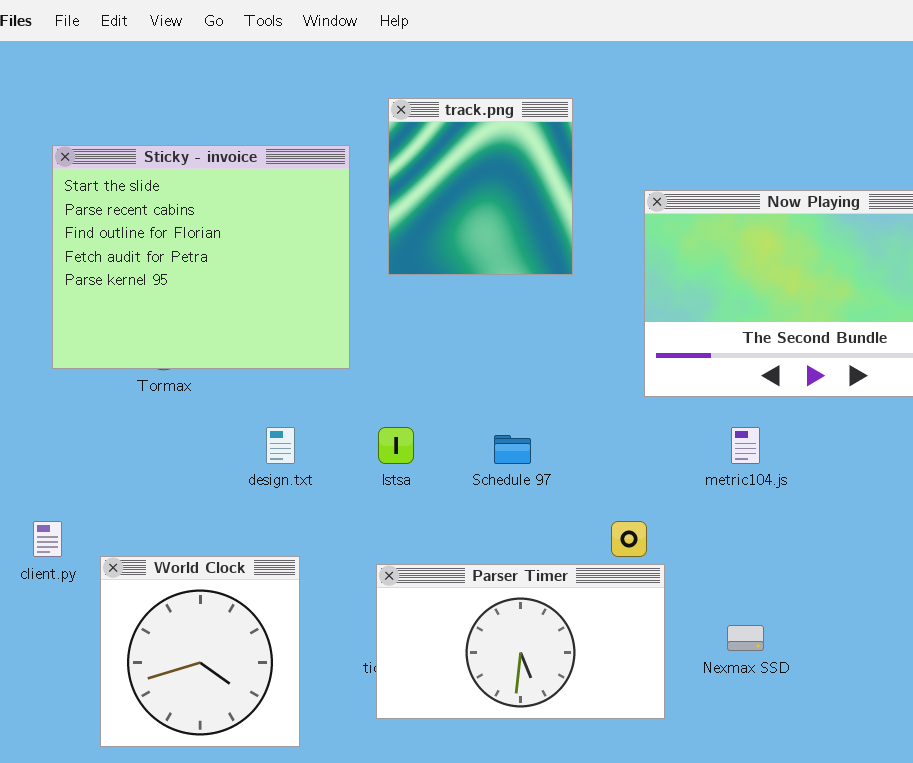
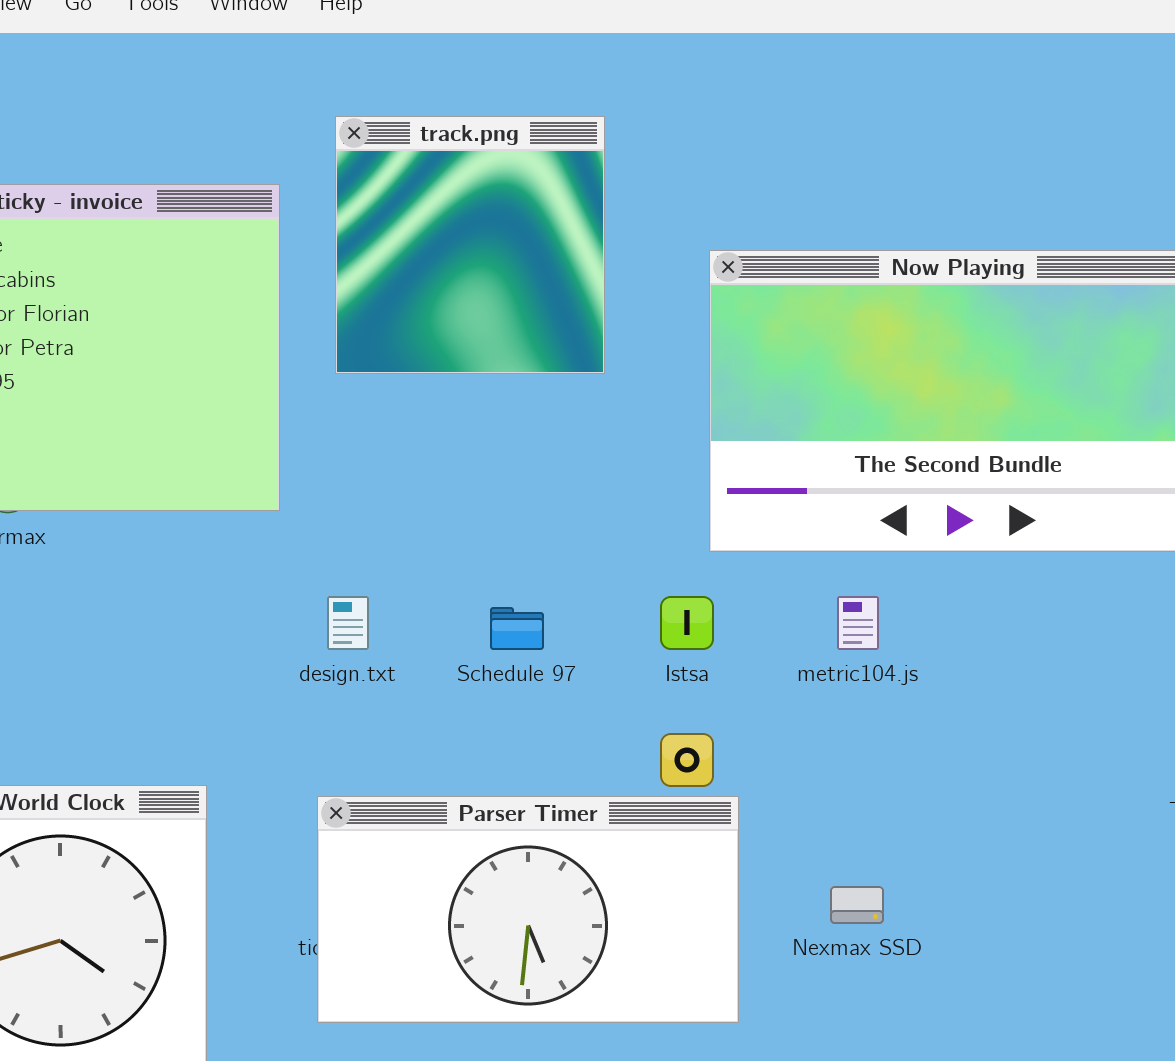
design.txt: [266,427,295,464] -> [327,596,369,650], moved
Istsa: [378,427,414,464] -> [660,596,714,650], moved

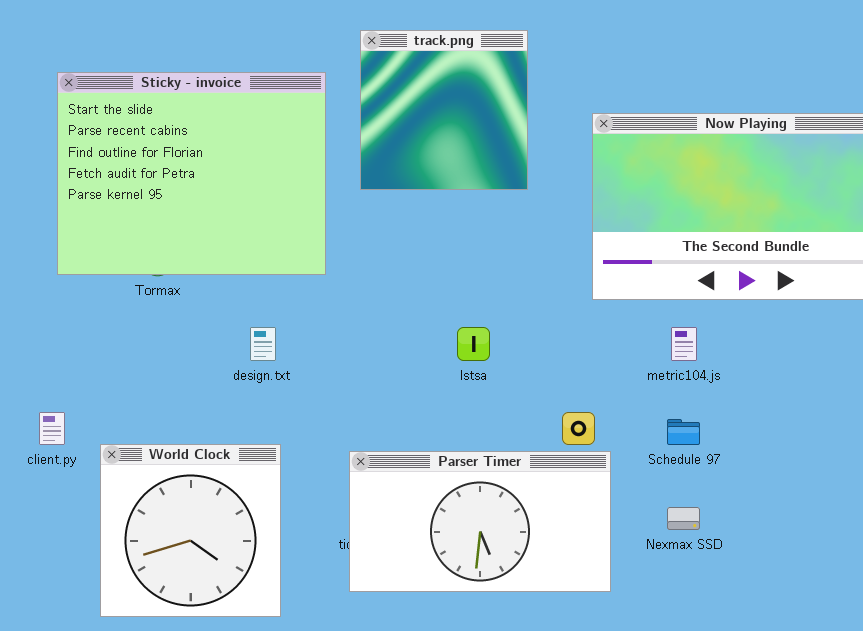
design.txt: [327,596,369,650] -> [250,327,276,361], moved
Istsa: [660,596,714,650] -> [457,327,490,361], moved
Schedule 97: [490,607,544,650] -> [667,419,700,445], moved

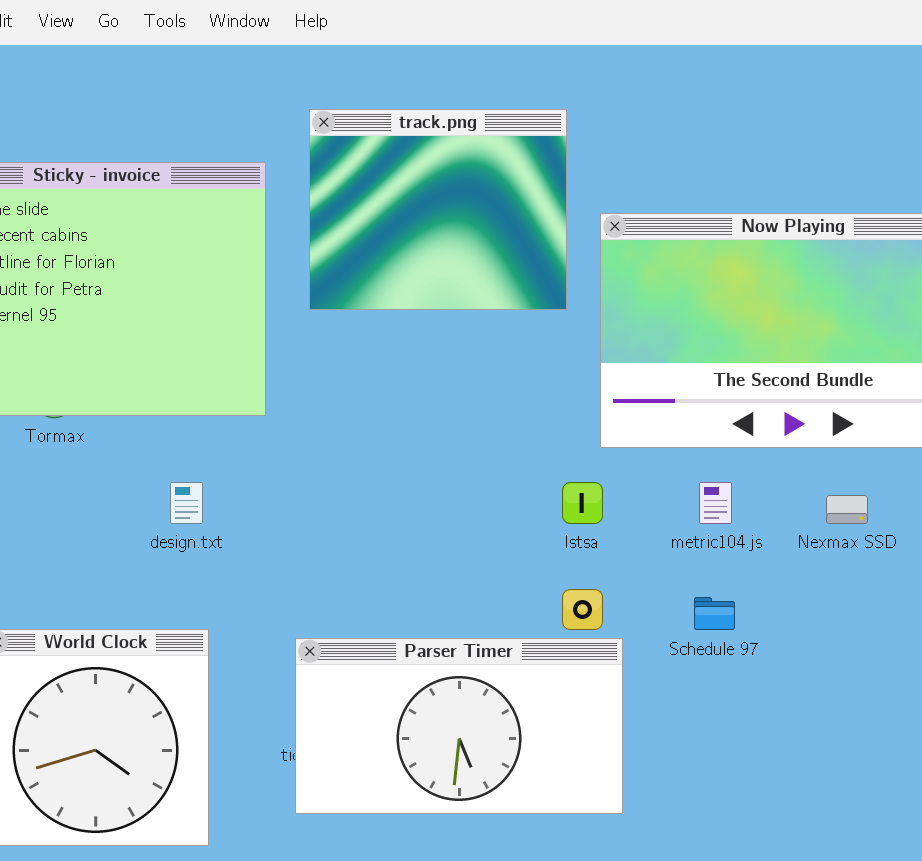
track.png: [360,30,528,190] -> [309,109,567,310], resized
Istsa: [457,327,490,361] -> [562,482,603,524], moved
Nexmax SSD: [667,507,700,530] -> [826,495,868,524], moved

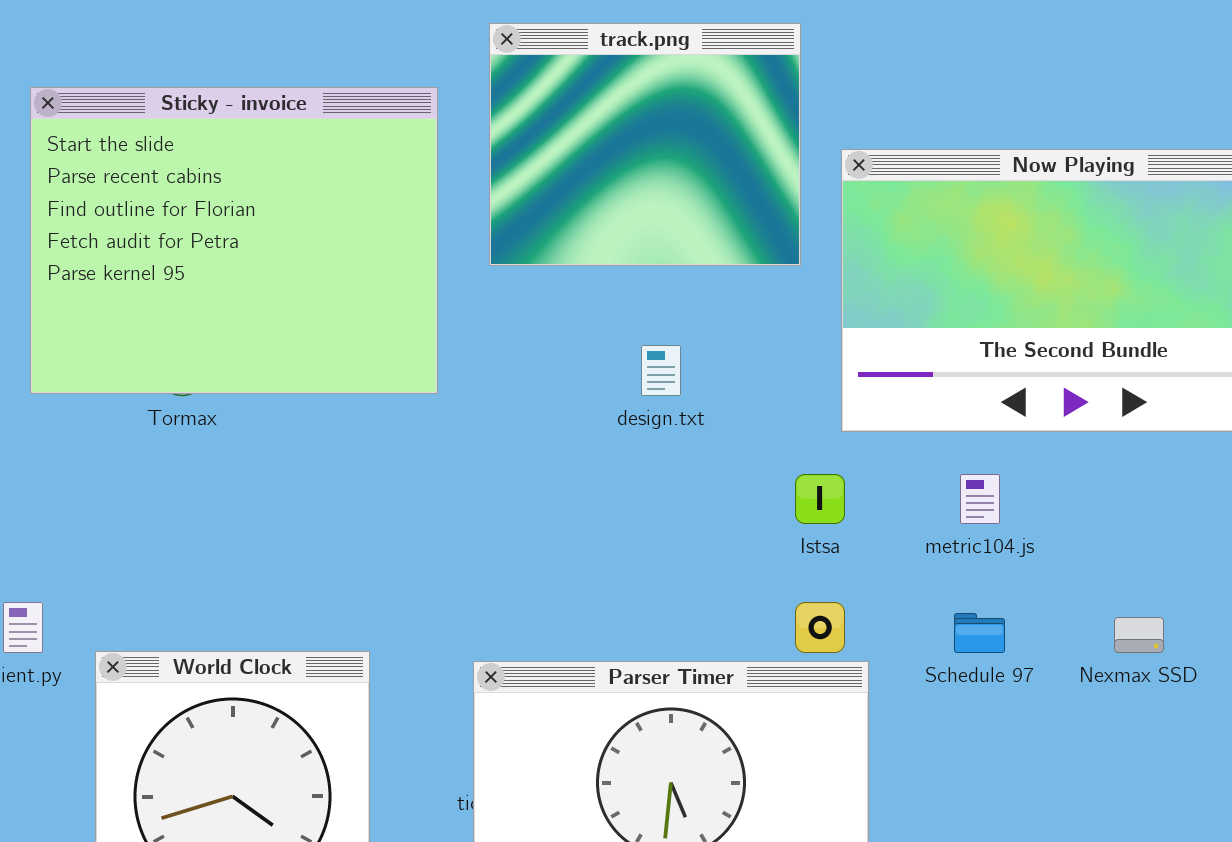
design.txt: [170,482,203,524] -> [641,345,681,396], moved
Nexmax SSD: [826,495,868,524] -> [1114,617,1164,653], moved

